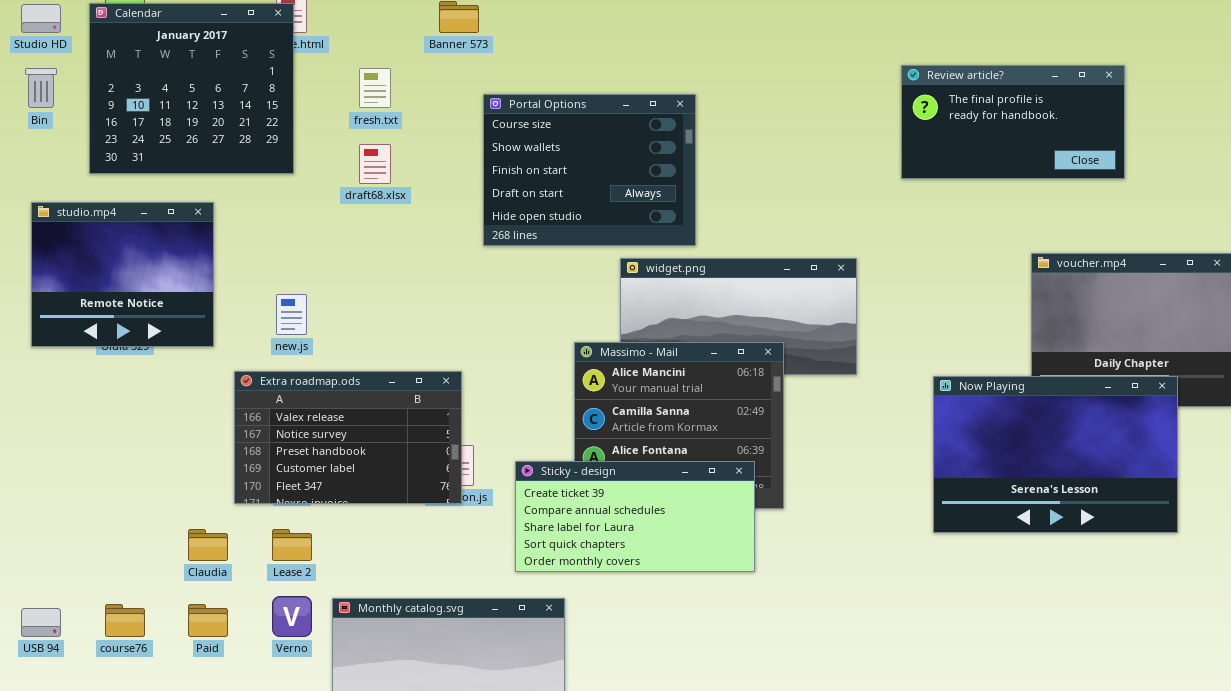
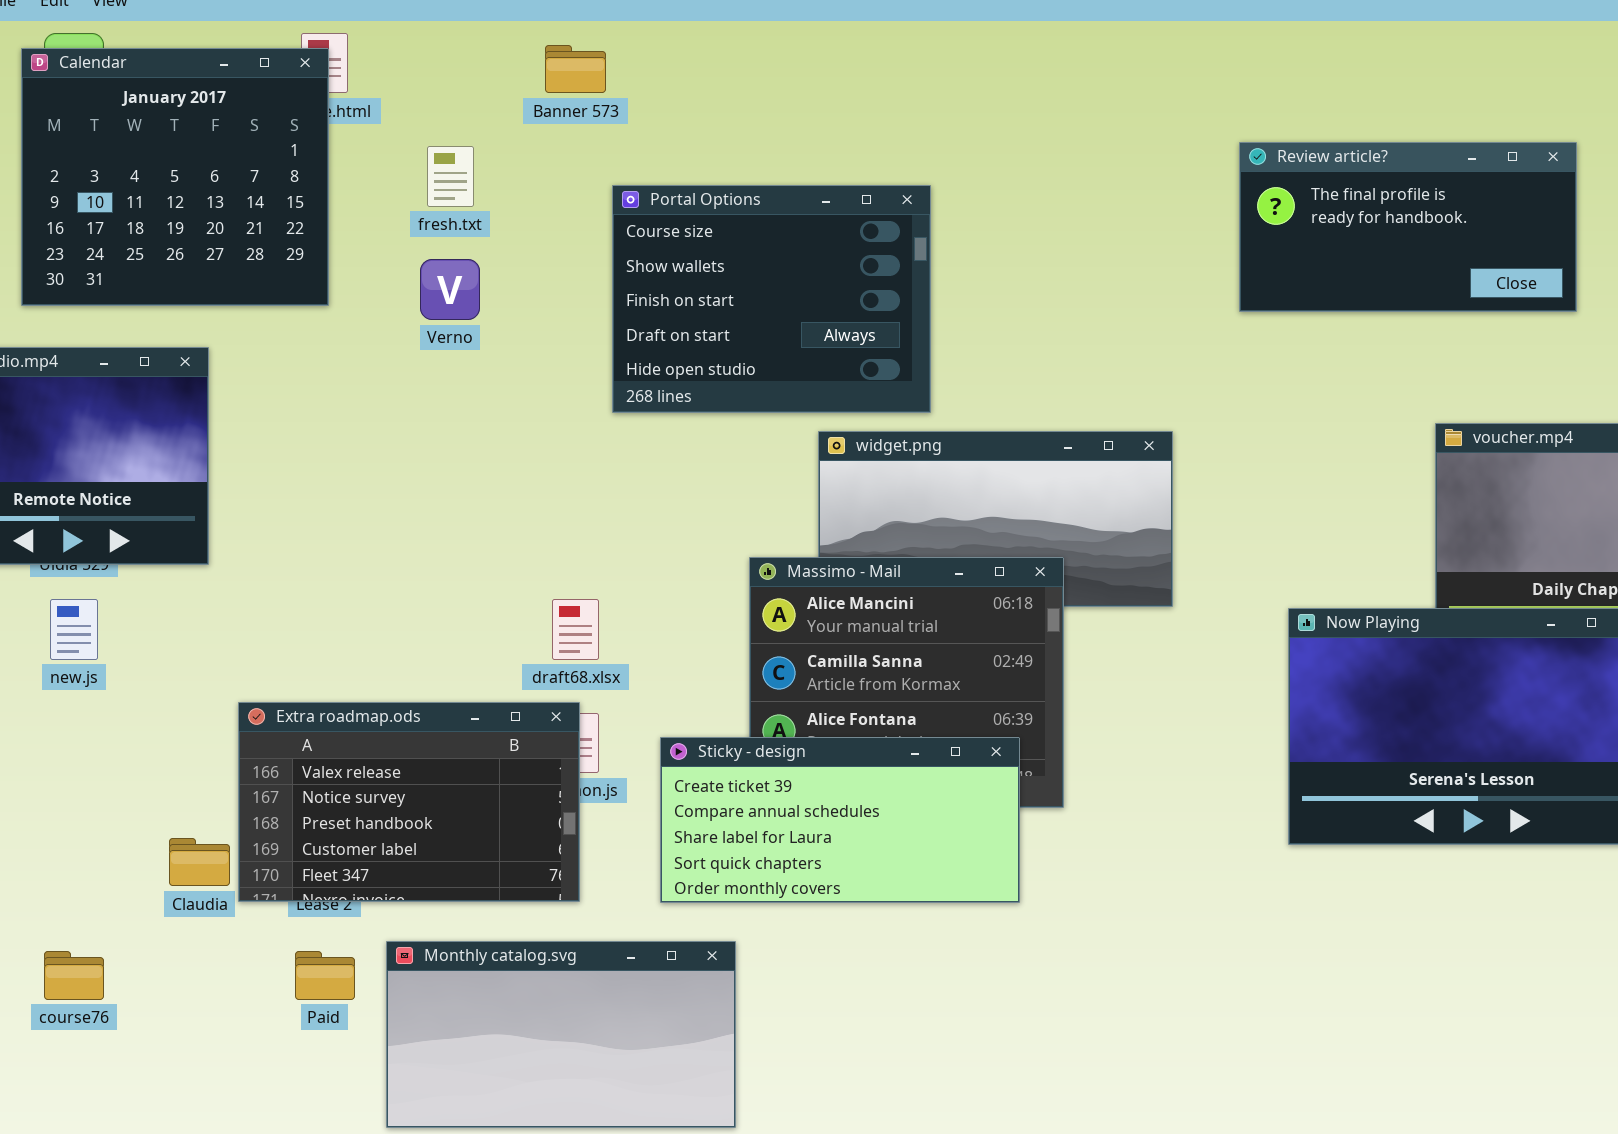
draft68.xlsx: [359,144,391,184] -> [552,599,599,660], moved
new.js: [276,294,307,335] -> [50,599,98,660], moved
Extra roadmap.ods: [234,371,462,504] -> [238,702,580,902], moved
Verno: [272,596,312,637] -> [420,259,480,320], moved
Paid: [188,604,228,637] -> [295,951,355,1000], moved

